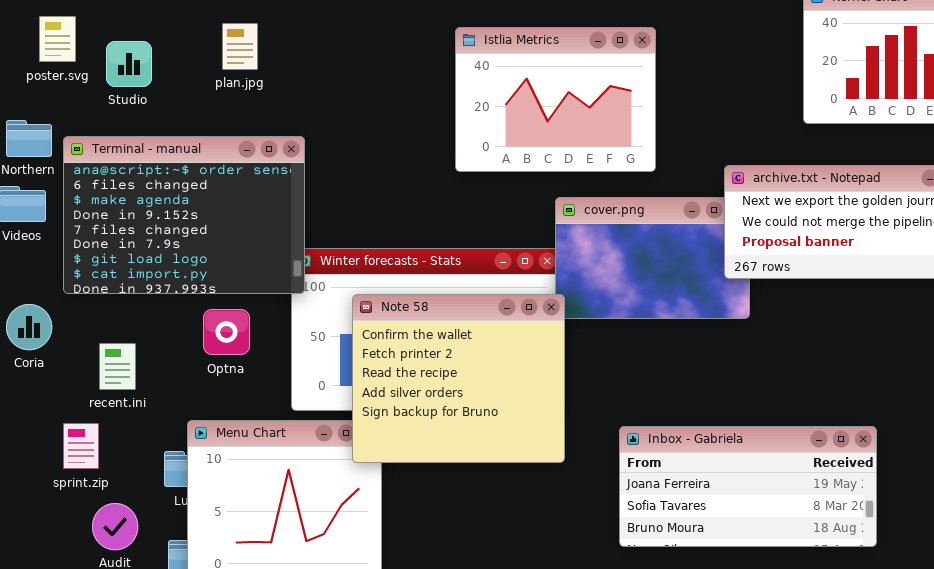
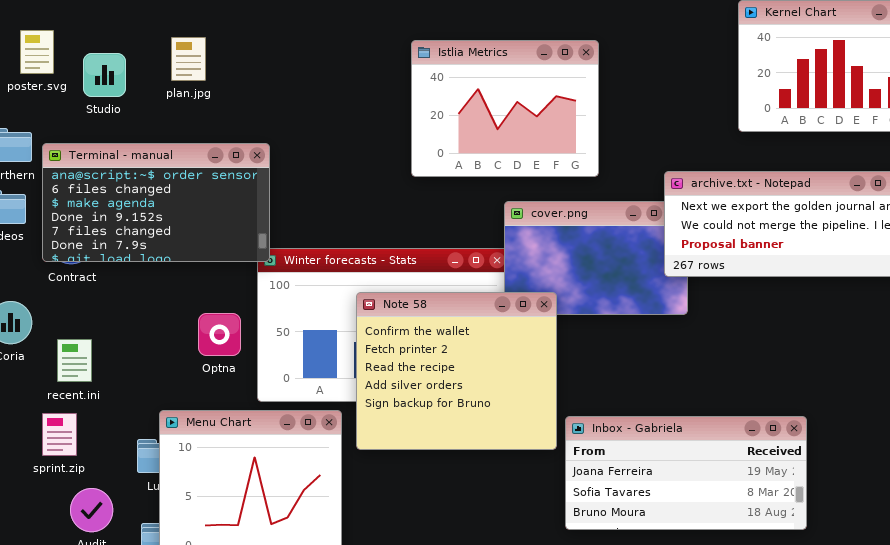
plan.jpg: [222,23,258,70] -> [171,37,206,81], moved
Terminal - manual: [63,136,305,294] -> [42,143,270,262], resized
Note 58: [352,294,565,463] -> [356,292,557,450], moved
Optna: [203,309,250,355] -> [198,313,241,356], moved
recent.ini: [99,343,136,390] -> [57,339,92,382], moved

